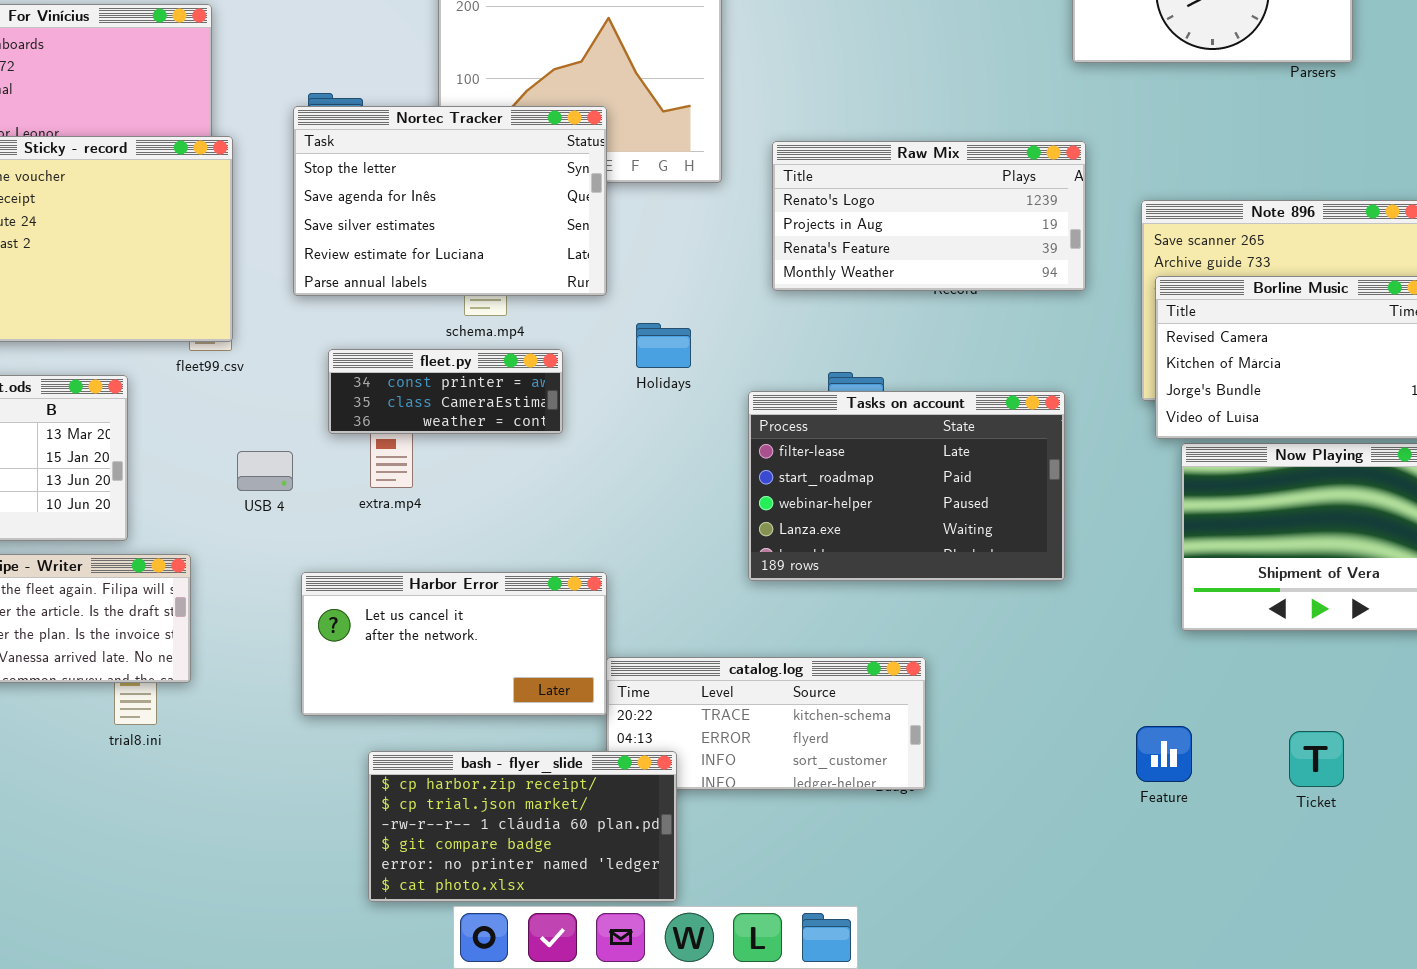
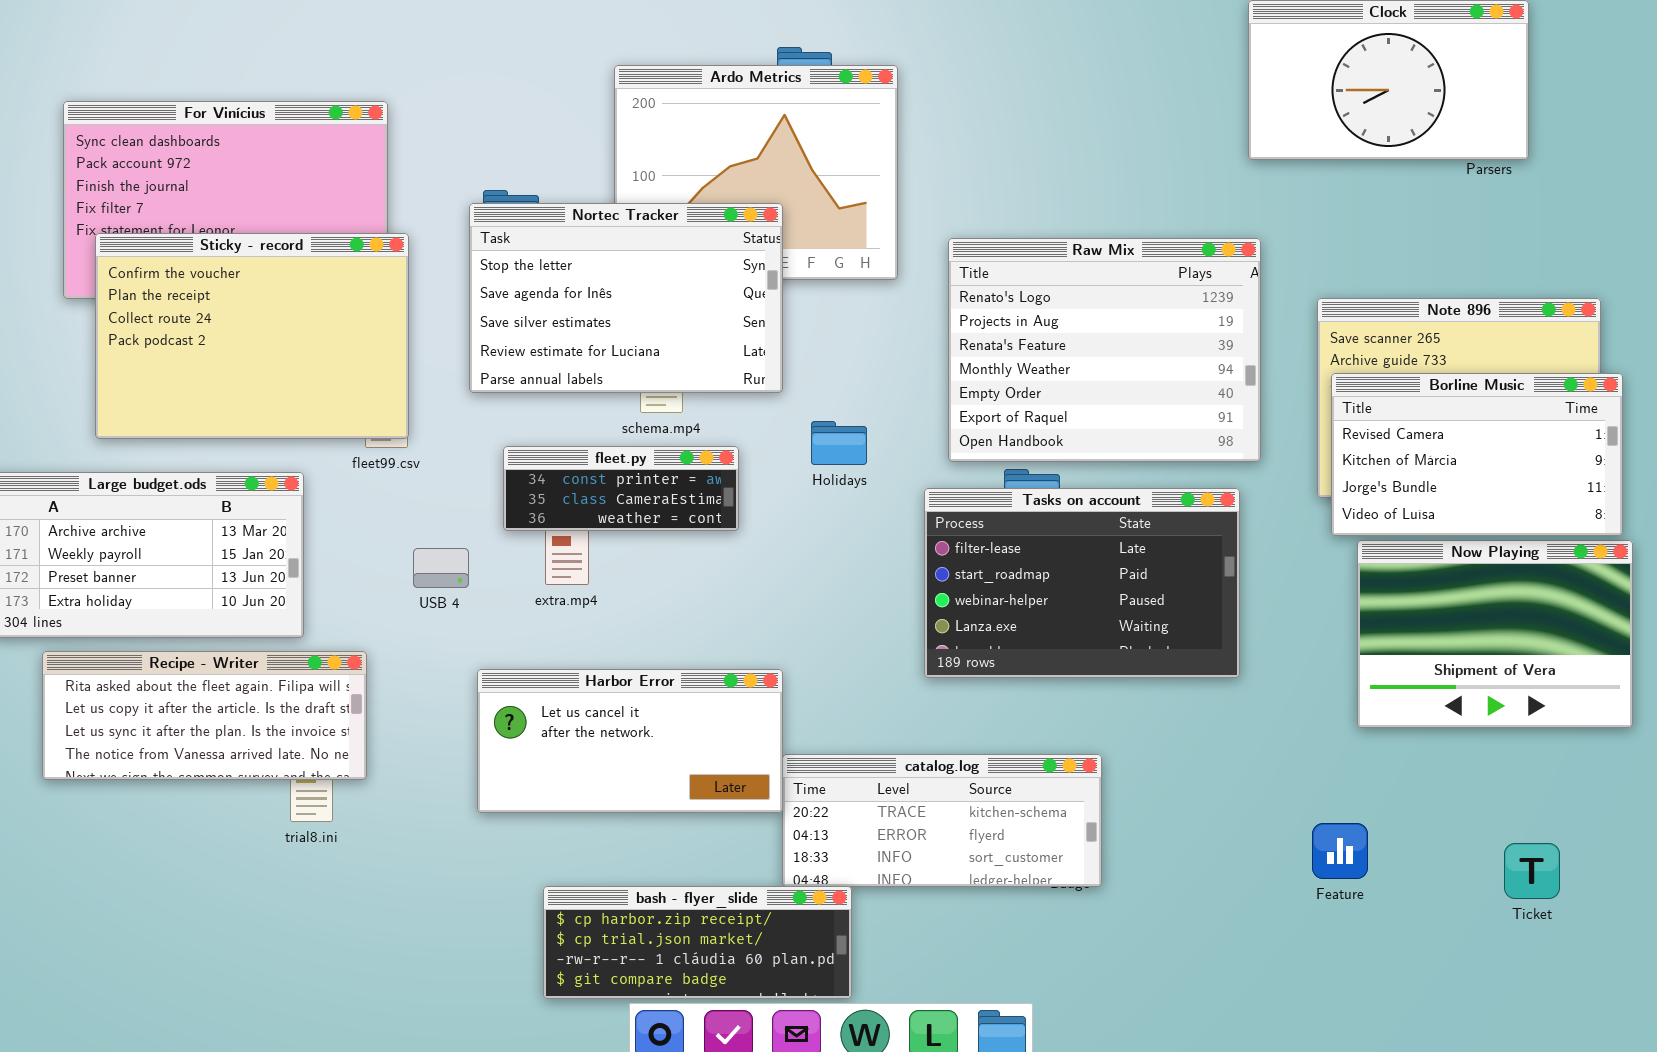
Raw Mix: [772,141,1086,291] -> [948,238,1261,462], resized
Ticket: [1289,731,1344,787] -> [1504,843,1560,899], moved
bash - flyer_slide: [368,751,677,902] -> [543,886,852,999], resized

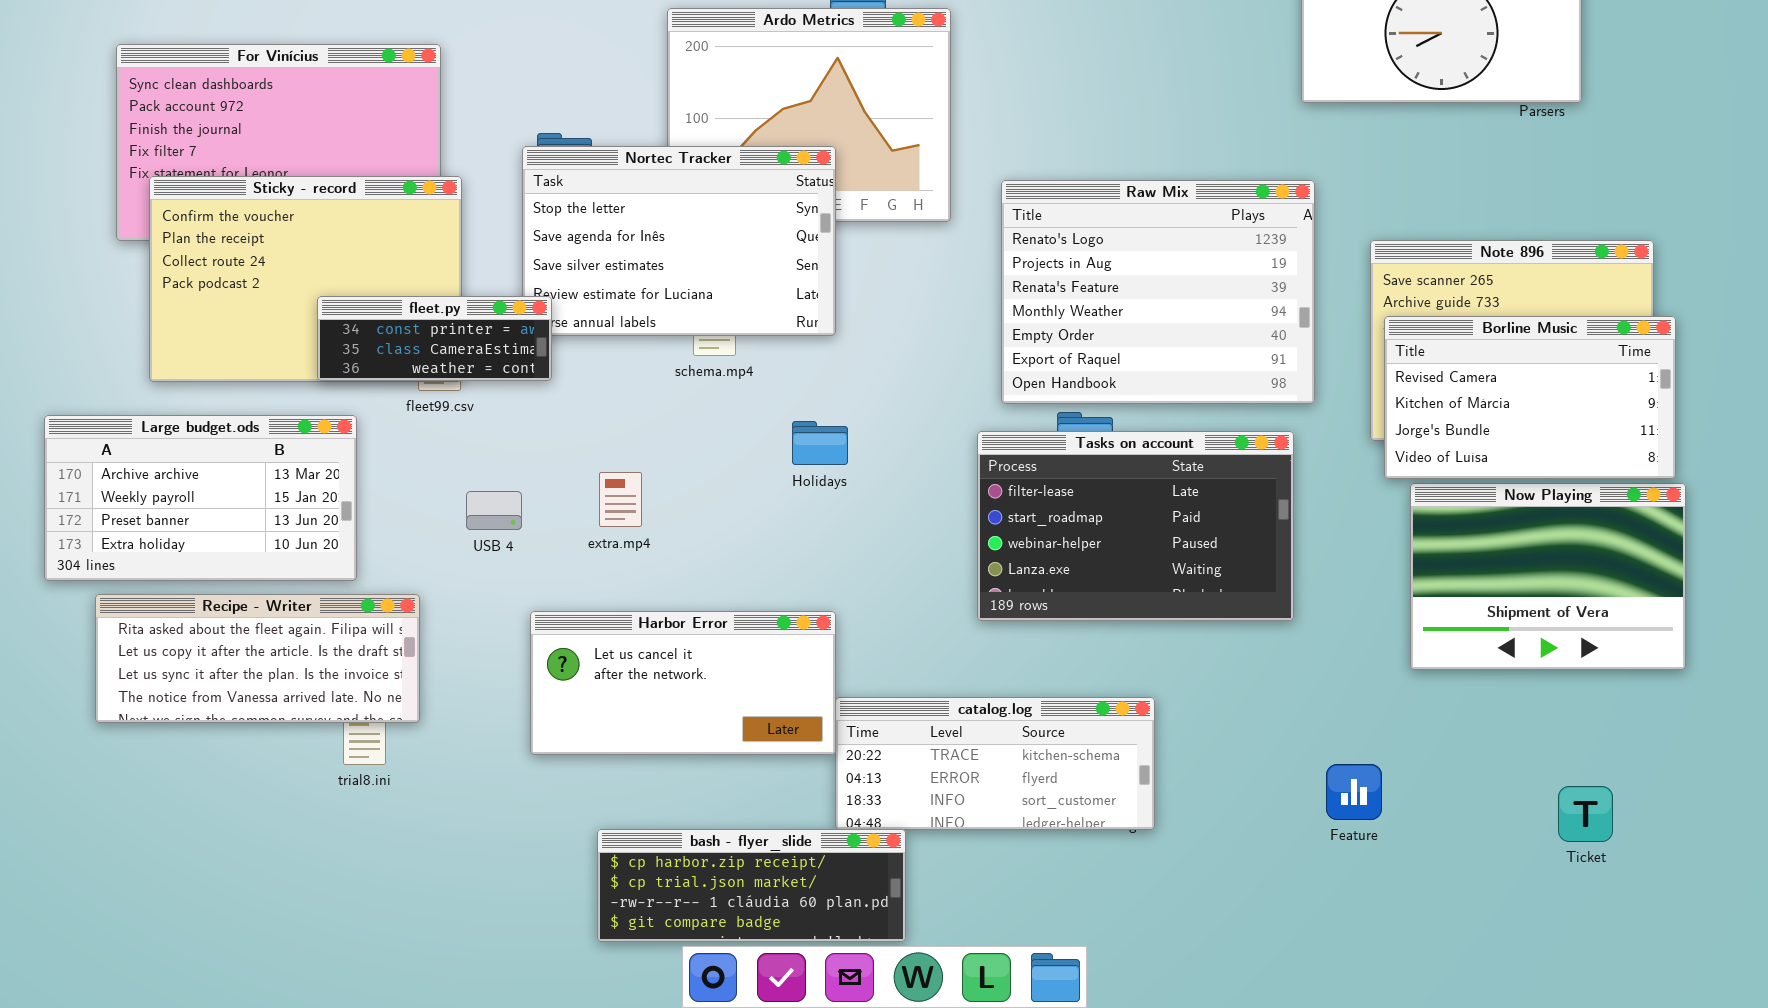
Holidays: [811,421,867,465] -> [792,421,848,465], moved
fleet.py: [503,446,739,531] -> [317,296,552,381], moved
Feature: [1312,823,1368,879] -> [1326,764,1382,820], moved

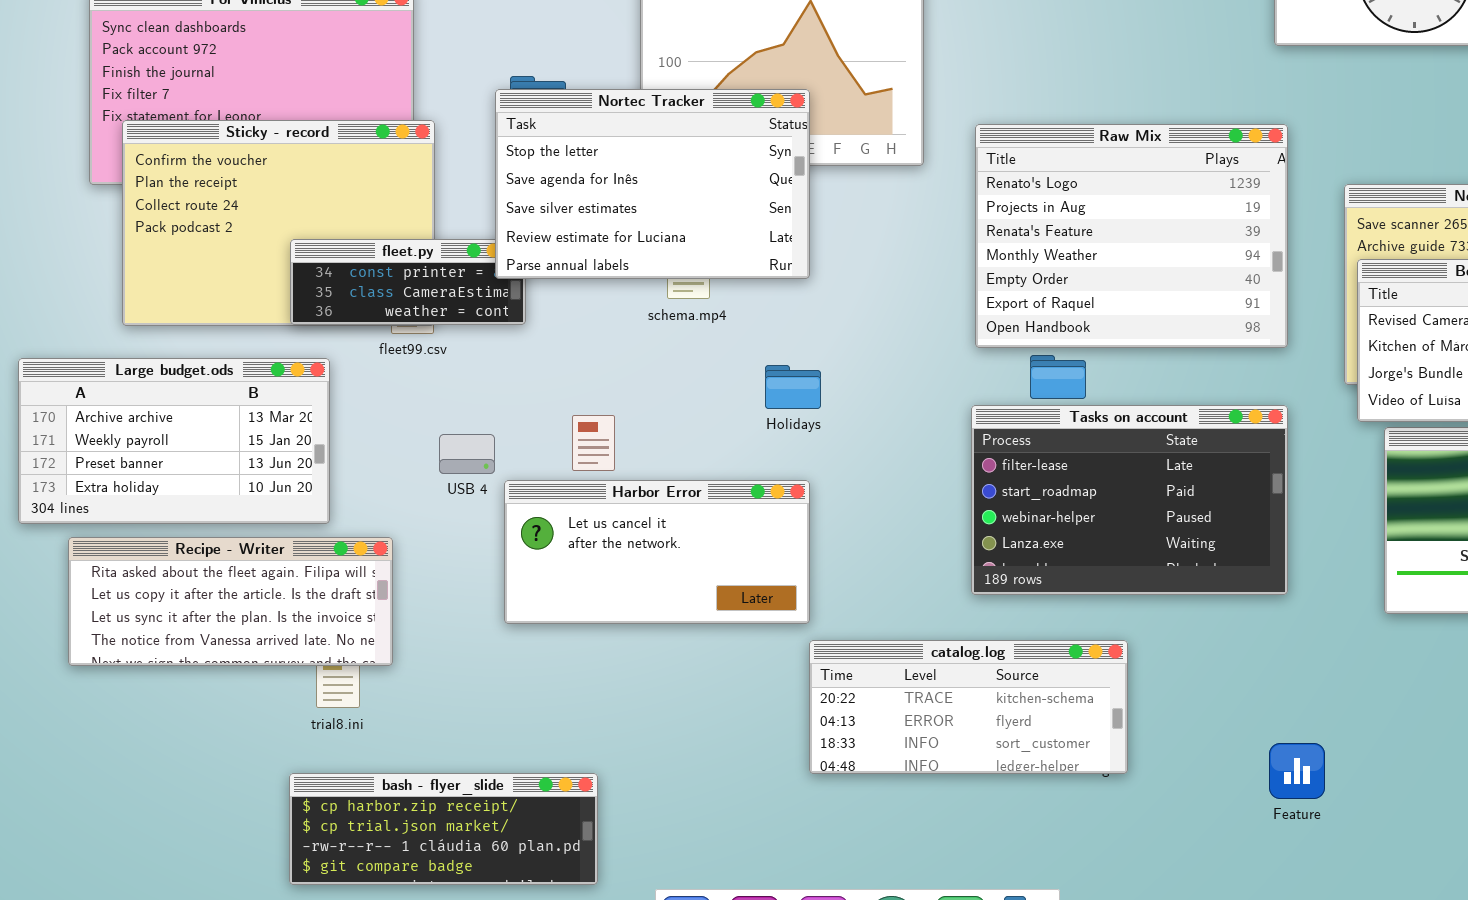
Nortec Tracker: [522,146,836,336] -> [495,89,810,279], raised
Tasks on account: [977,431,1294,621] -> [971,405,1288,595], moved
Harbor Error: [530,611,836,755] -> [504,480,810,624], moved
Feature: [1326,764,1382,820] -> [1269,743,1325,799], moved
bash - flyer_slide: [597,829,906,942] -> [289,773,598,885], moved

